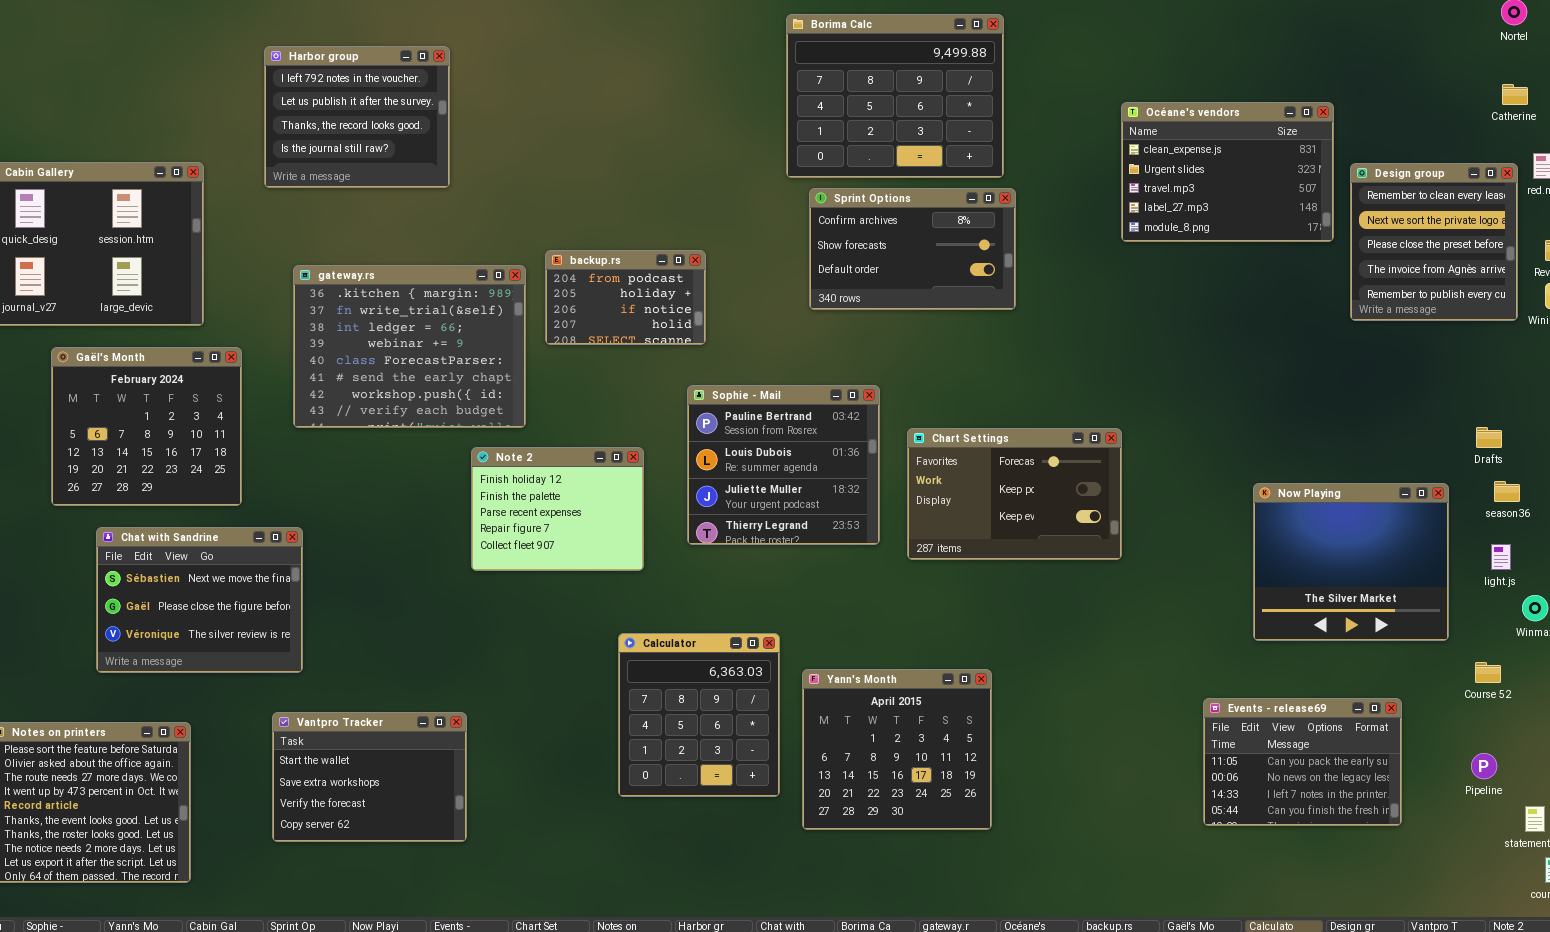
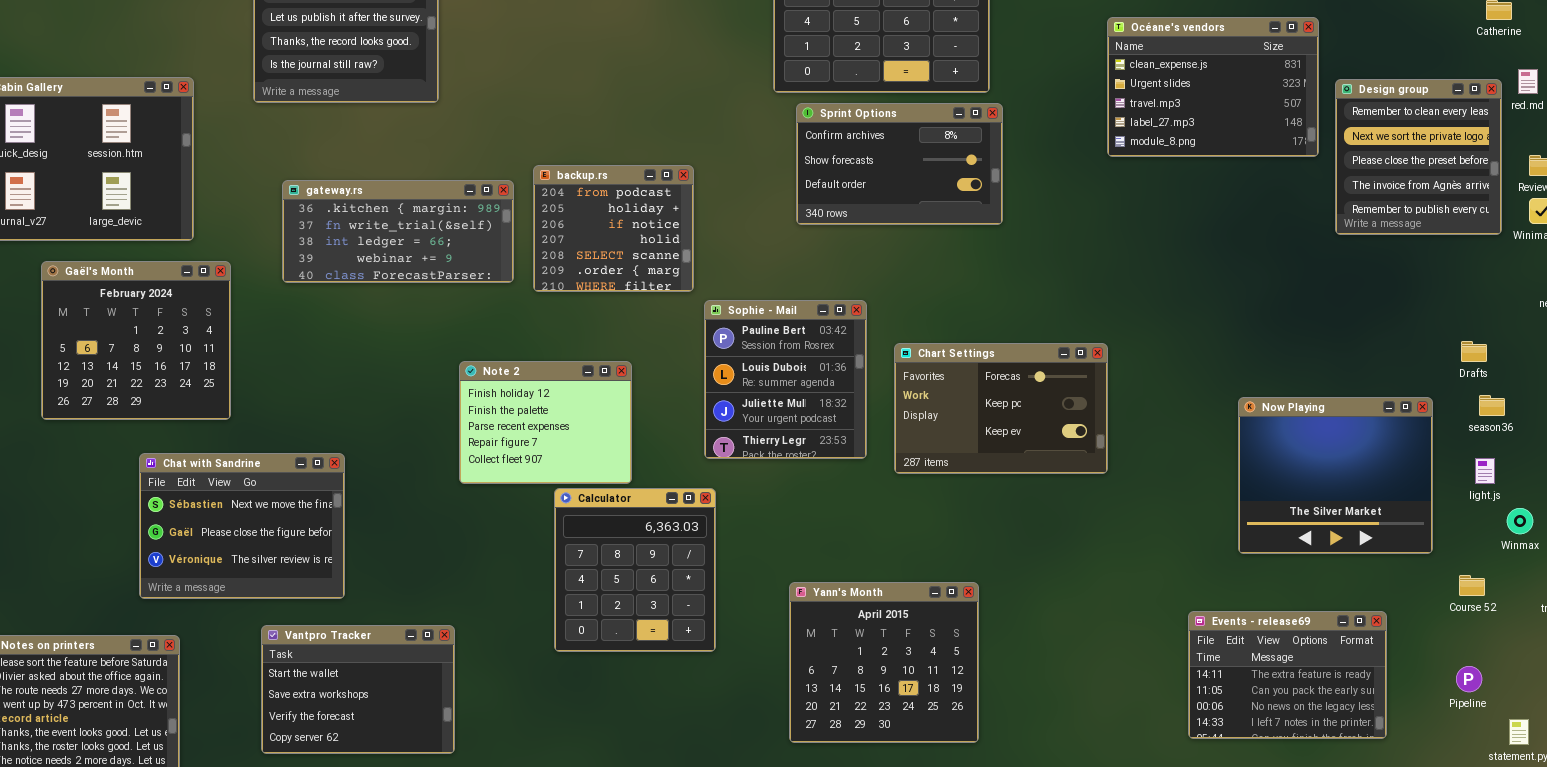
backup.rs: [545,250,706,345] -> [533,165,694,292], resized
gateway.rs: [293,265,526,428] -> [282,180,514,283], resized
Sophie - Mail: [687,385,880,545] -> [704,300,867,459], resized
Chat with Sandrine: [96,527,303,673] -> [139,453,345,599], moved
Calculator: [618,633,780,797] -> [554,488,716,652], moved
Events - release69: [1203,698,1402,826] -> [1188,611,1387,739], scrolled up 1 row

